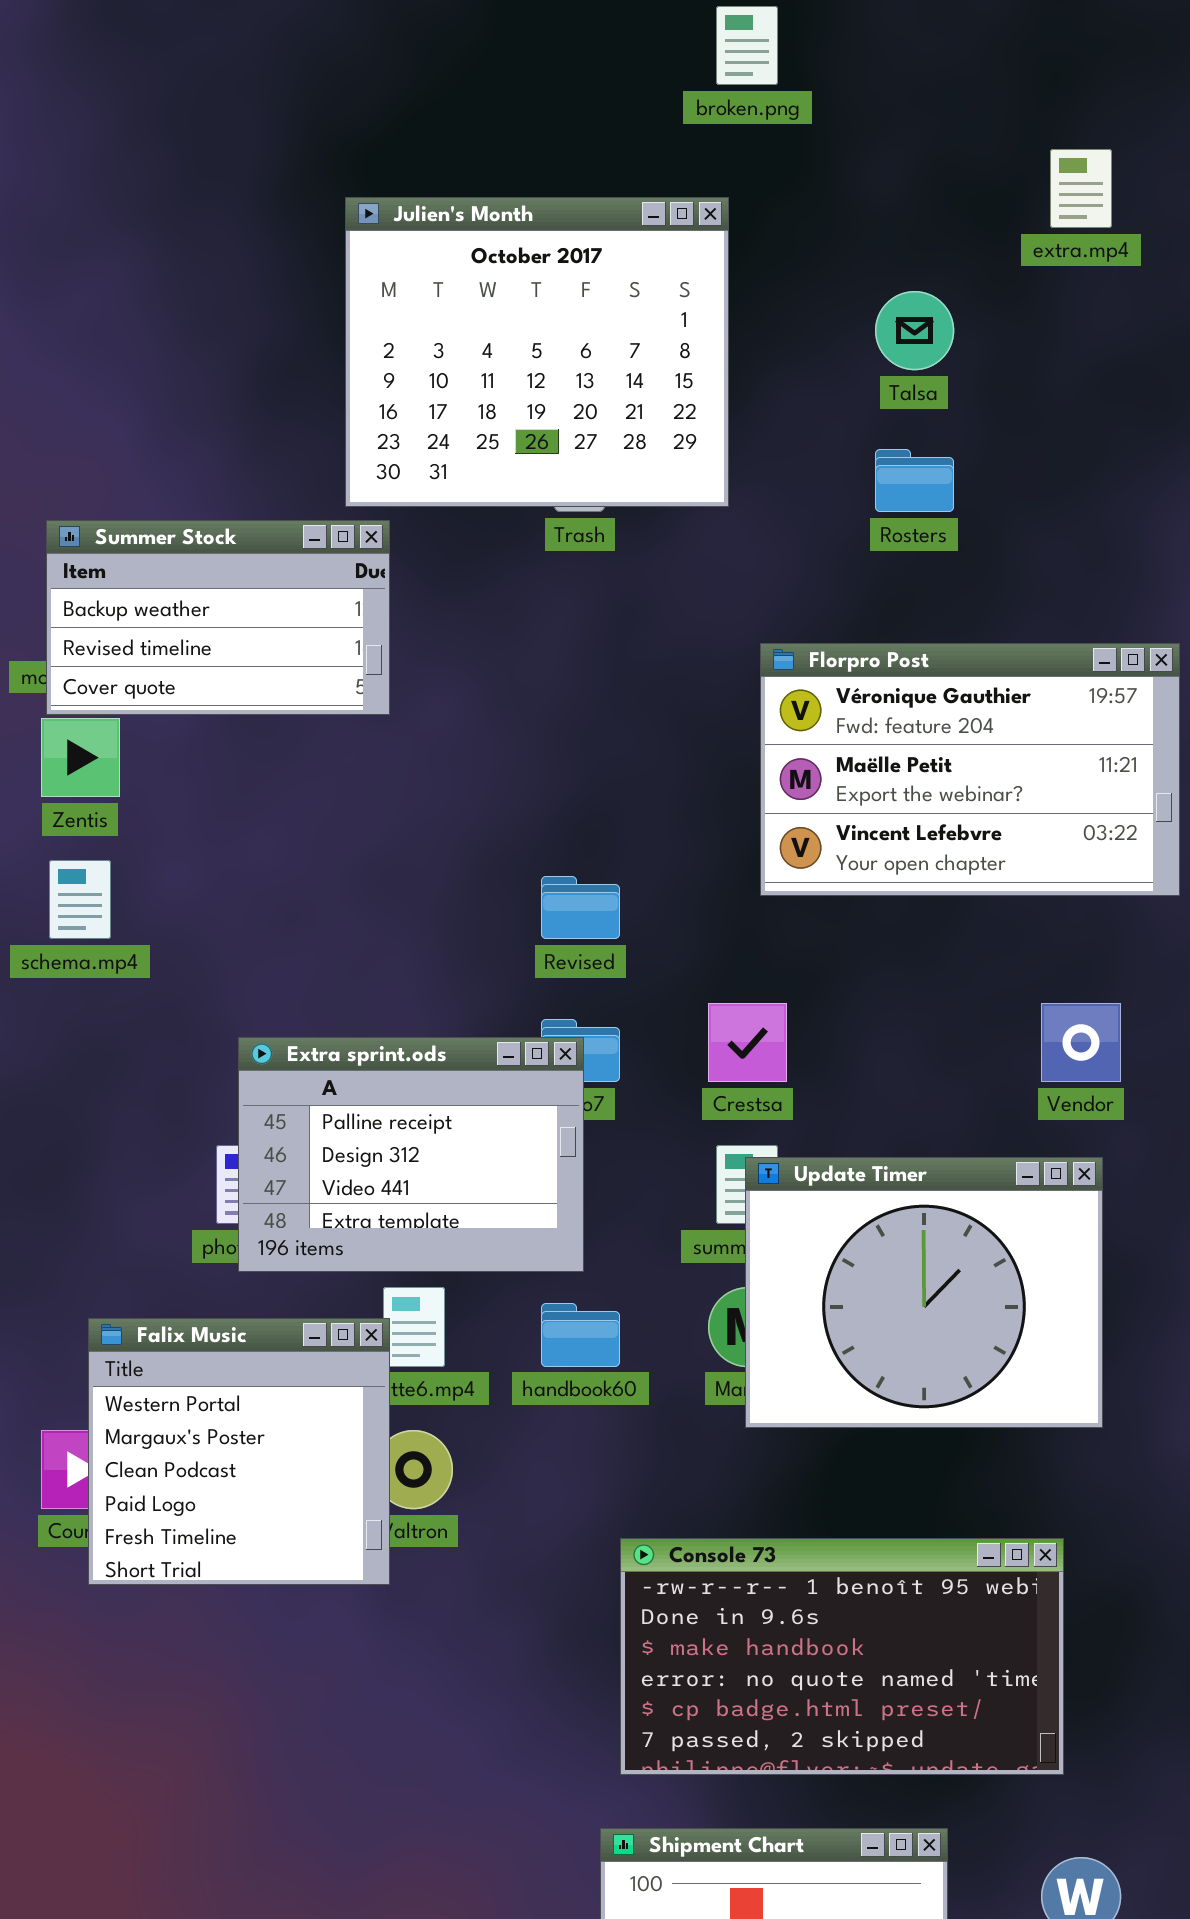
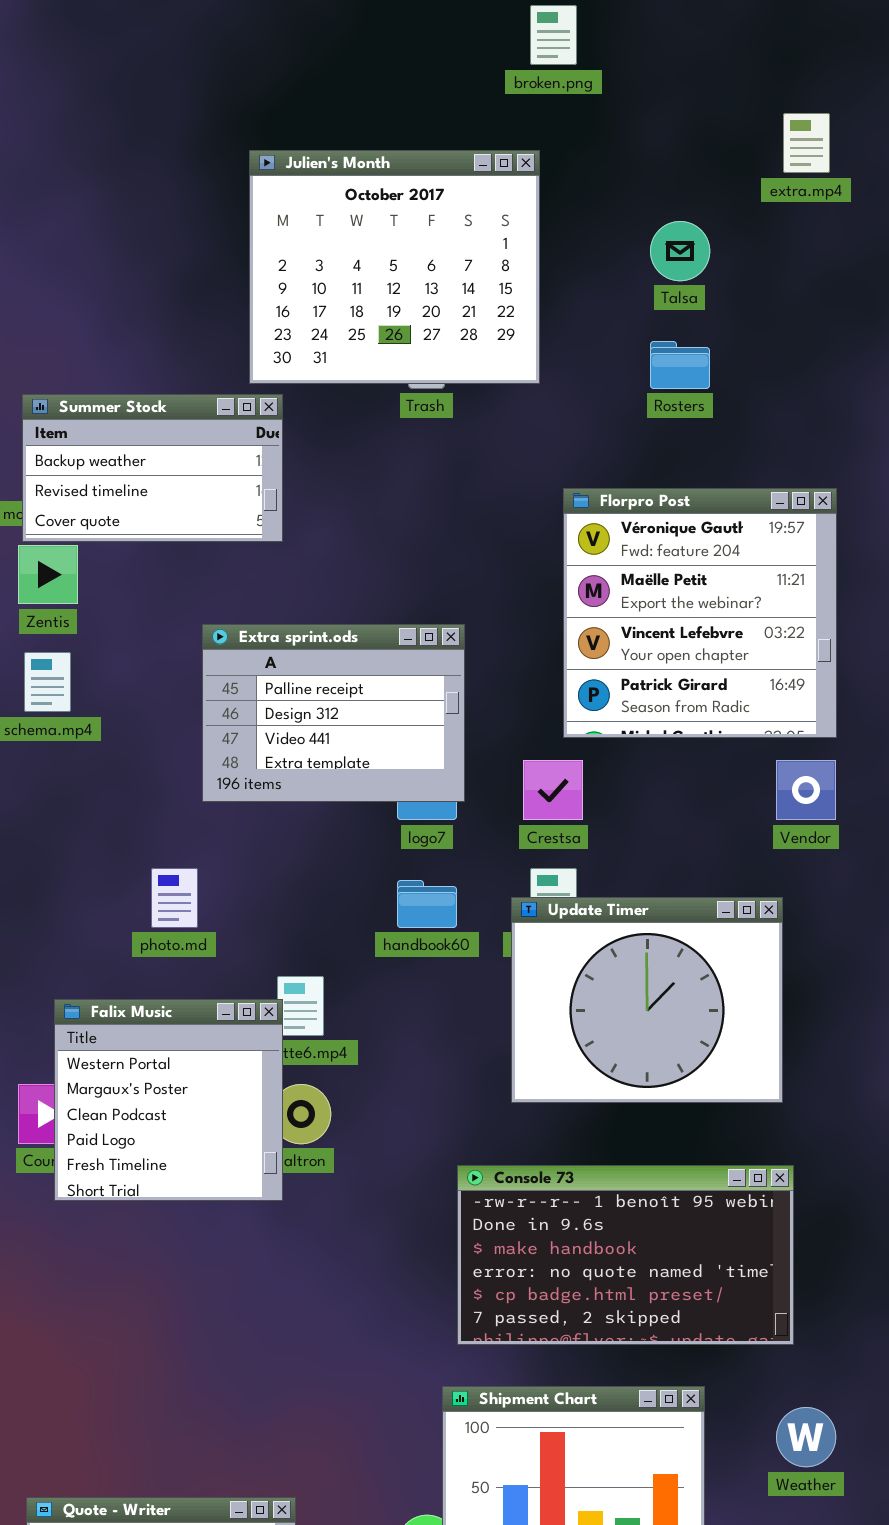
Florpro Post: [760,643,1180,896] -> [563,488,837,738], resized
Extra sprint.ods: [238,1037,584,1272] -> [202,624,465,802], moved
Update Timer: [745,1157,1103,1428] -> [511,897,783,1103], moved
handbook60: [541,1303,620,1367] -> [397,880,457,928], moved

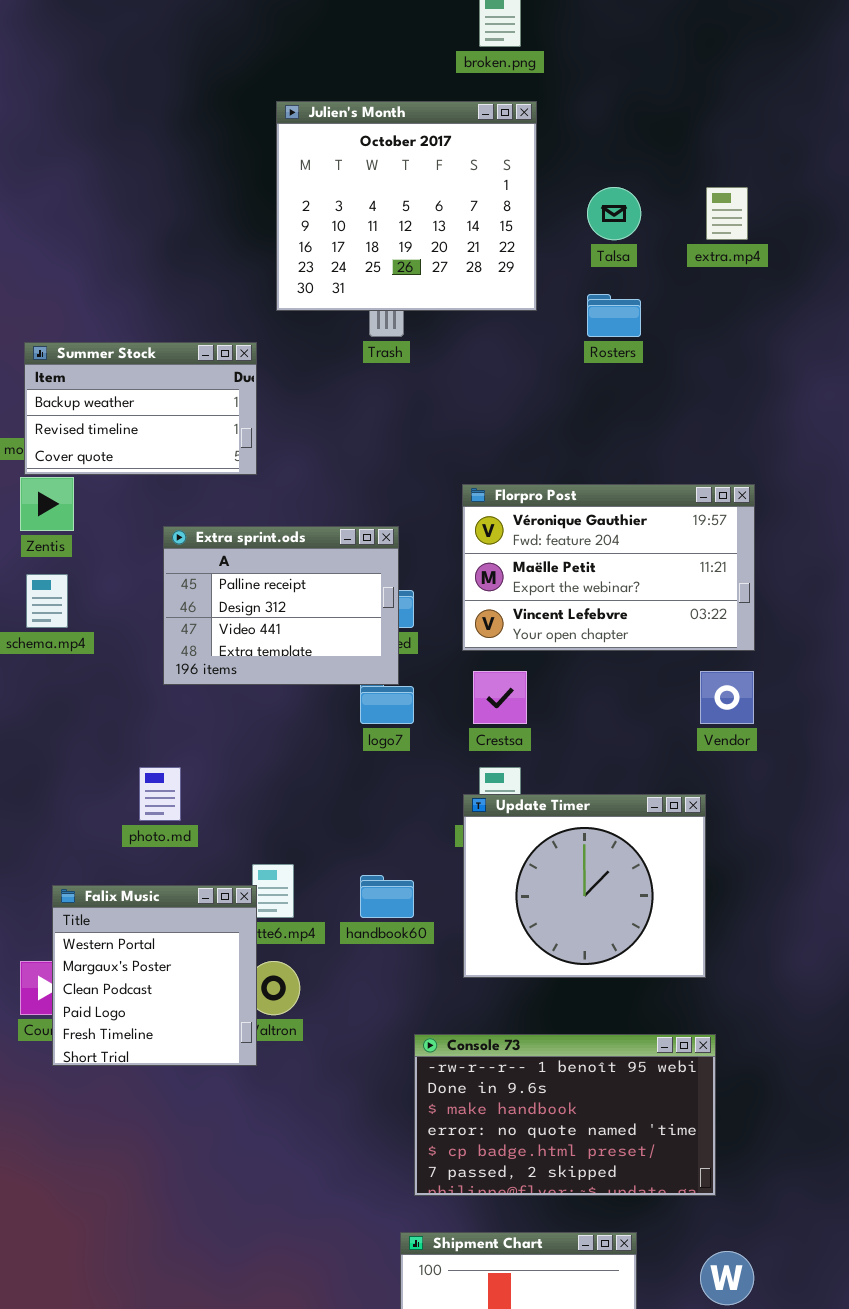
extra.mp4: [783,113,830,173] -> [706,187,748,240], moved
Julien's Month: [249,150,540,384] -> [276,101,537,311], moved
Florpro Post: [563,488,837,738] -> [462,484,755,651], resized
Extra sprint.ods: [202,624,465,802] -> [163,526,399,685], moved
handbook60: [397,880,457,928] -> [360,875,414,918], moved

